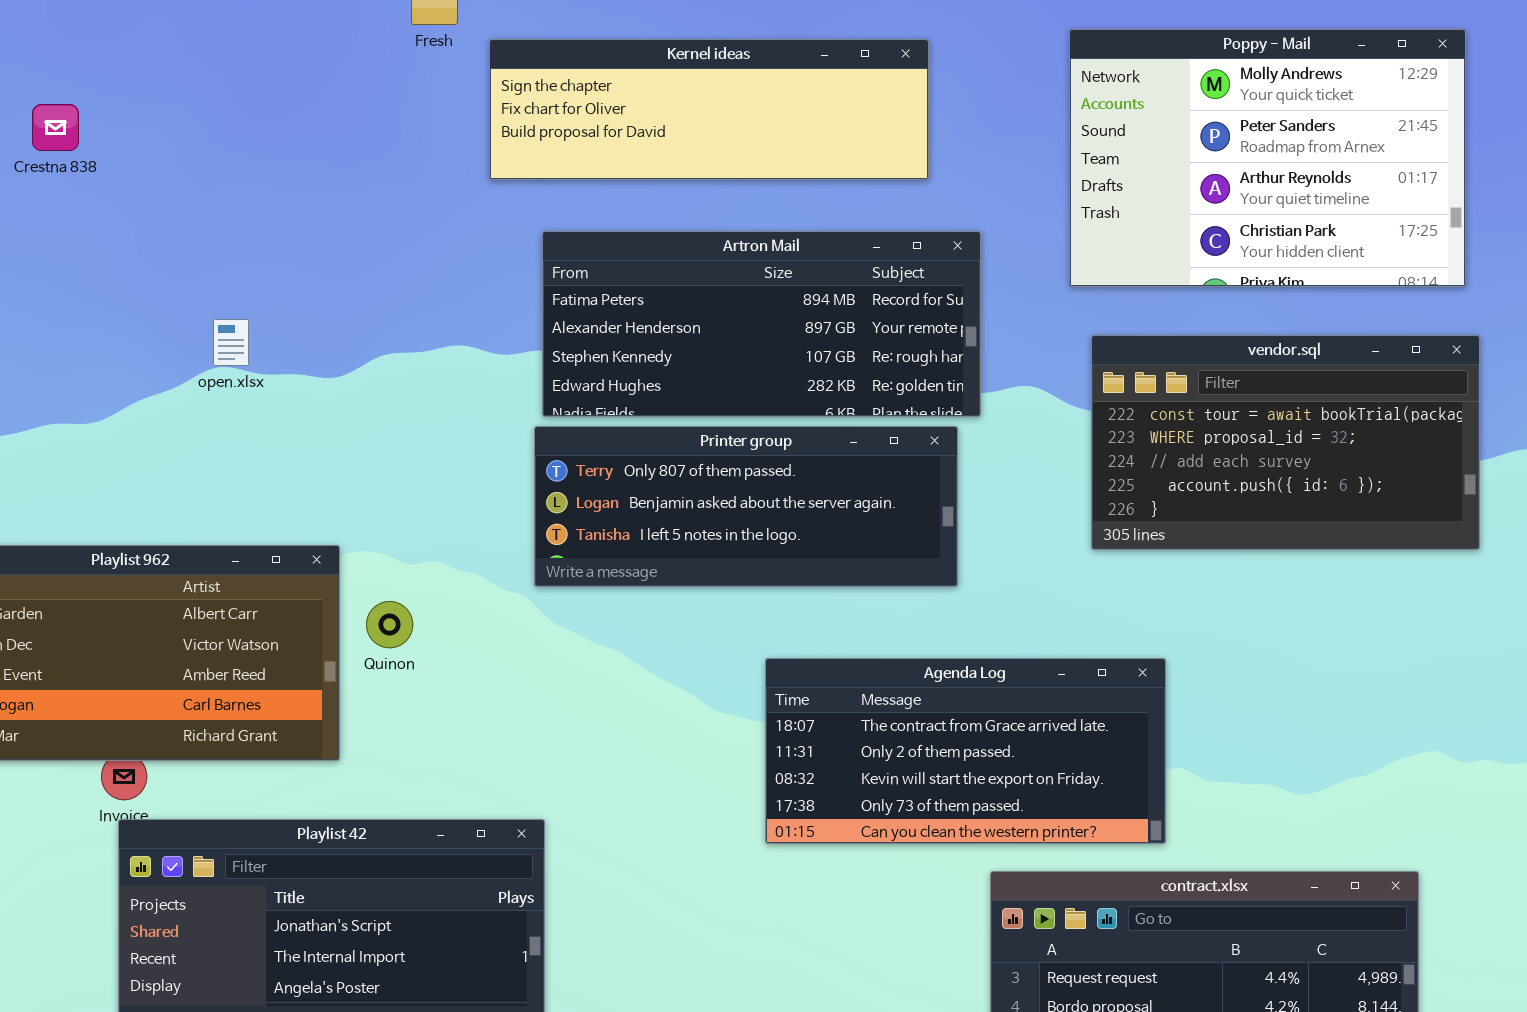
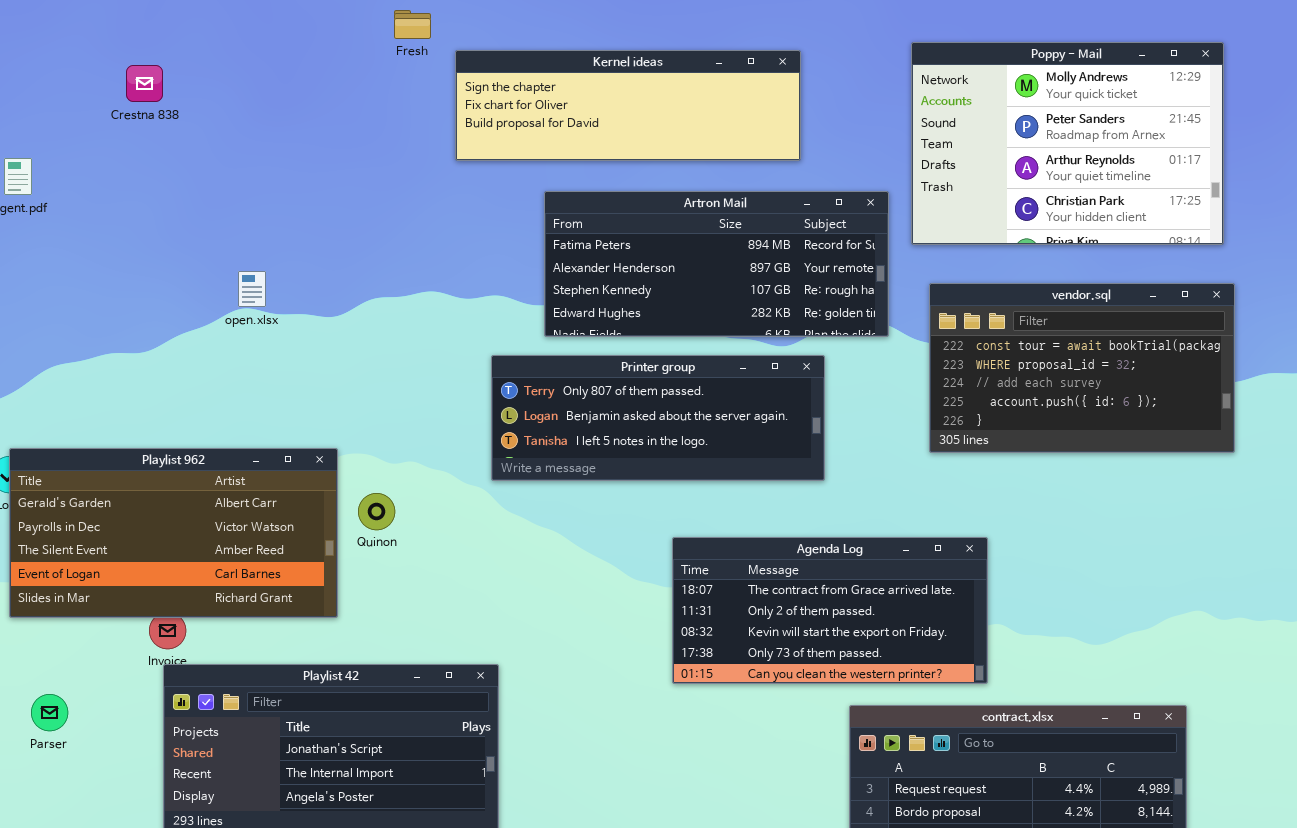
Crestna 838: [32,104,79,151] -> [126,65,163,102], moved
Artron Mail: [542,231,981,417] -> [544,191,889,337], moved

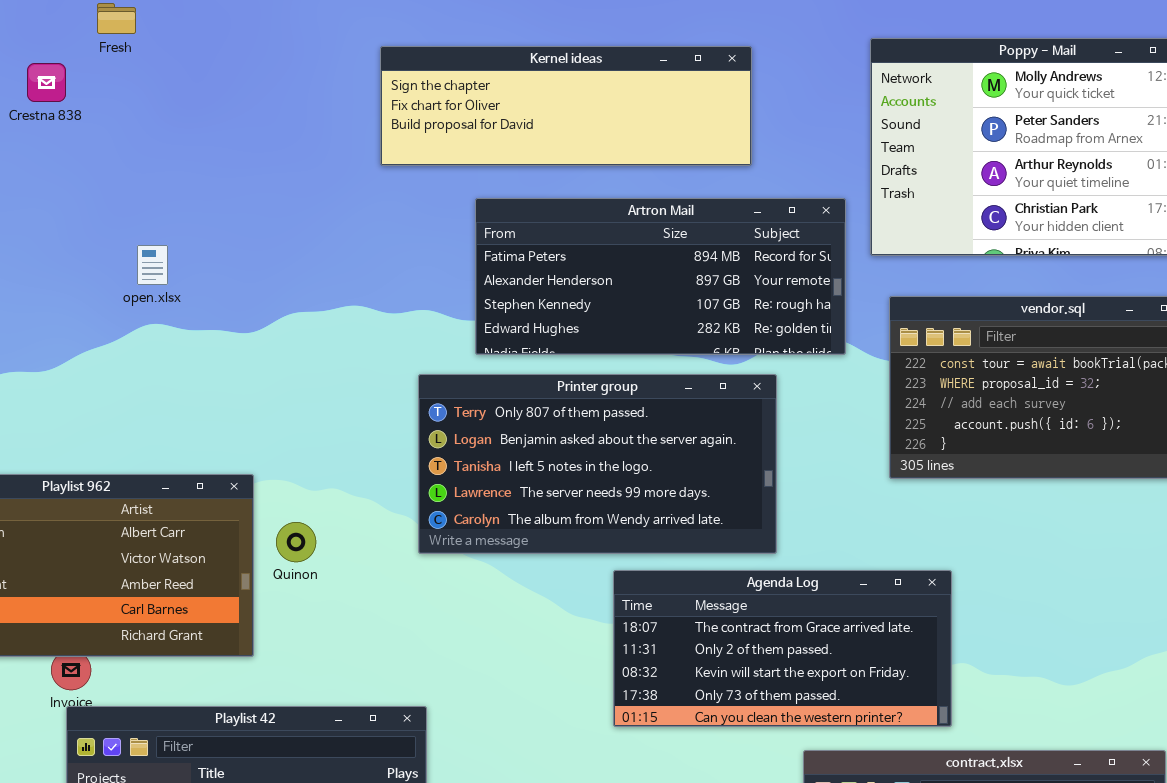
Fresh: [394,10,431,39] -> [97,3,136,34], moved
open.xlsx: [238,271,266,307] -> [137,245,168,285], moved
Printer group: [491,355,825,481] -> [418,374,777,554], resized

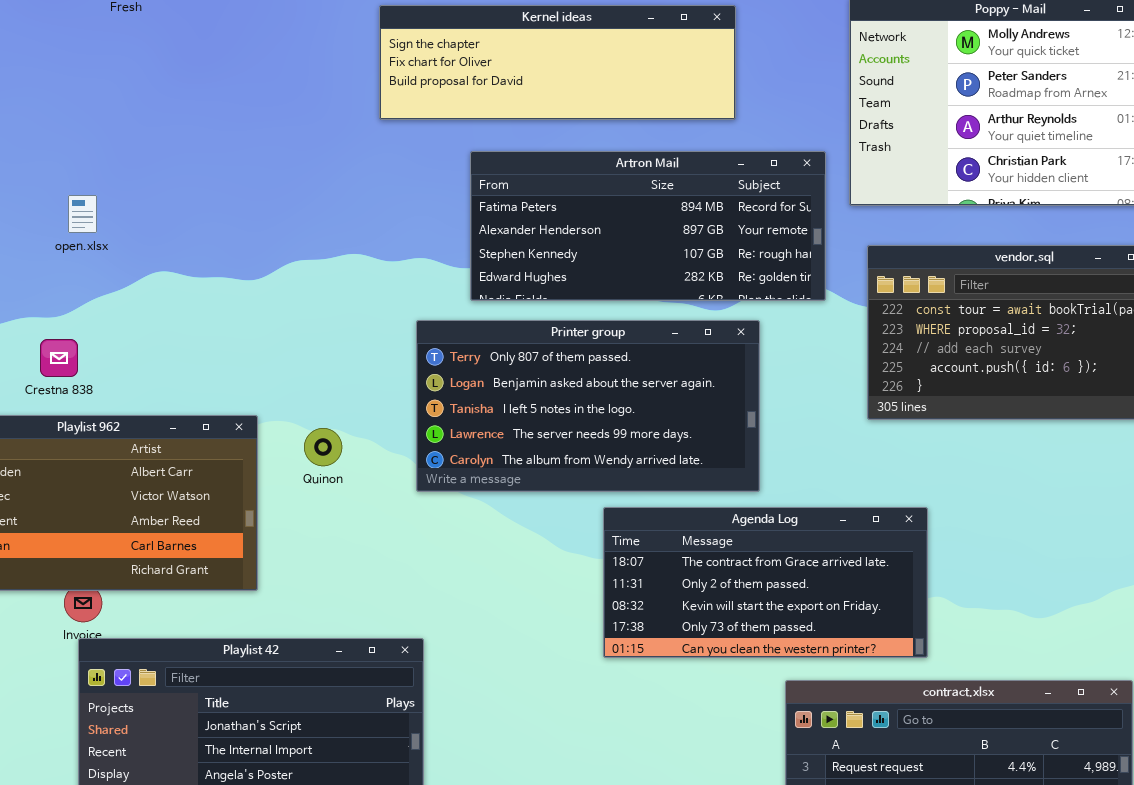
Crestna 838: [27,63,66,102] -> [40,339,78,377], moved
open.xlsx: [137,245,168,285] -> [68,195,97,233], moved
Quinon: [276,522,316,562] -> [304,428,342,466], moved

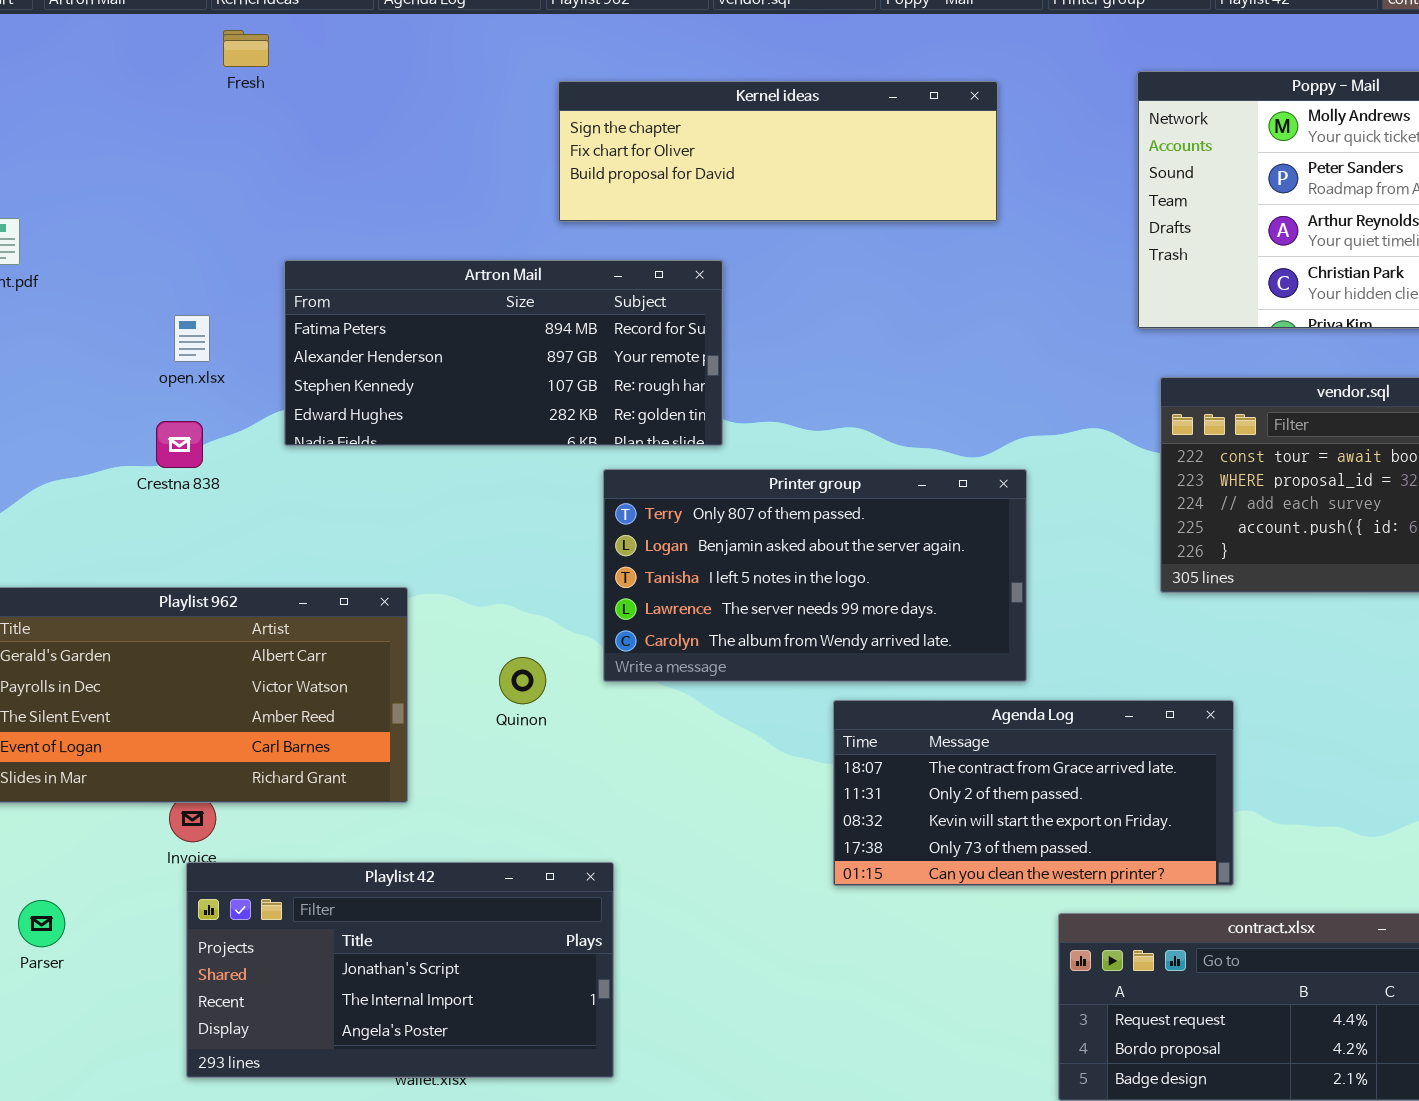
Artron Mail: [470,151,826,301] -> [284,260,723,446], moved
Crestna 838: [40,339,78,377] -> [156,421,203,468], moved
Quinon: [304,428,342,466] -> [499,657,546,704], moved

